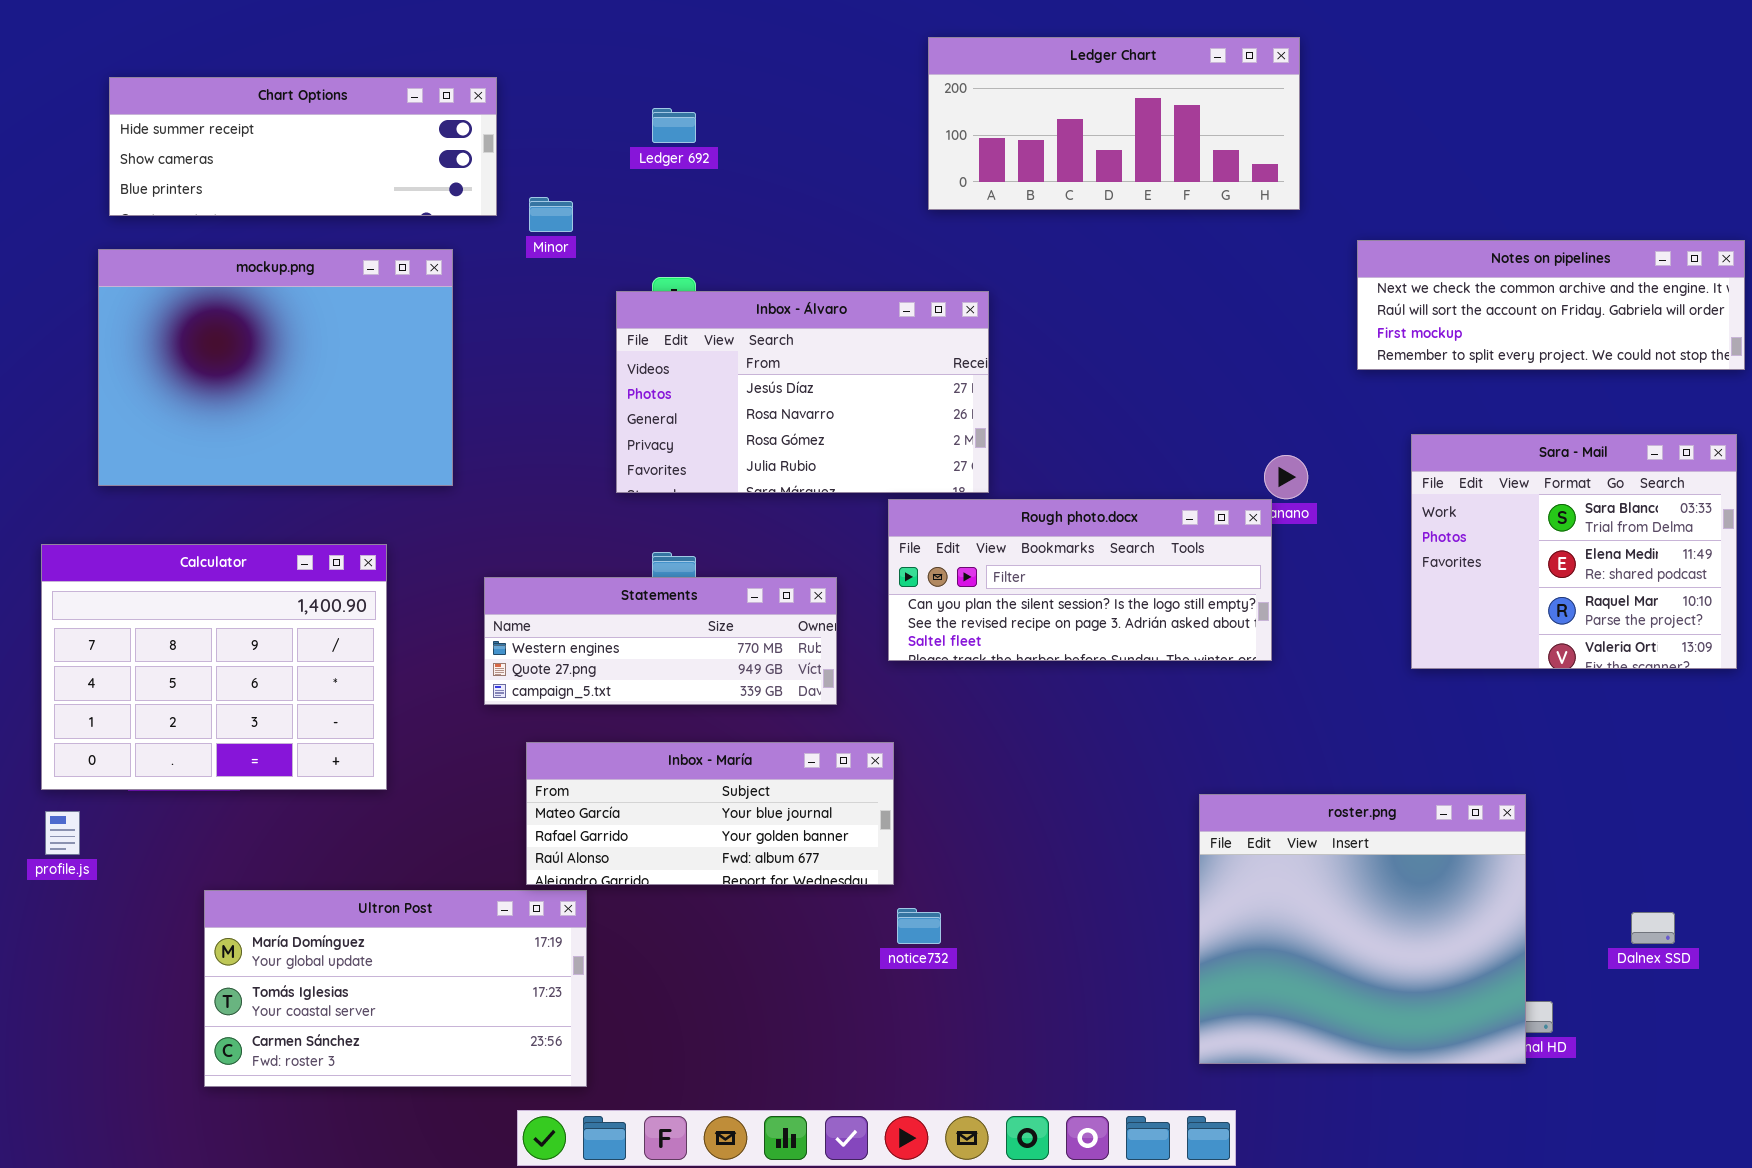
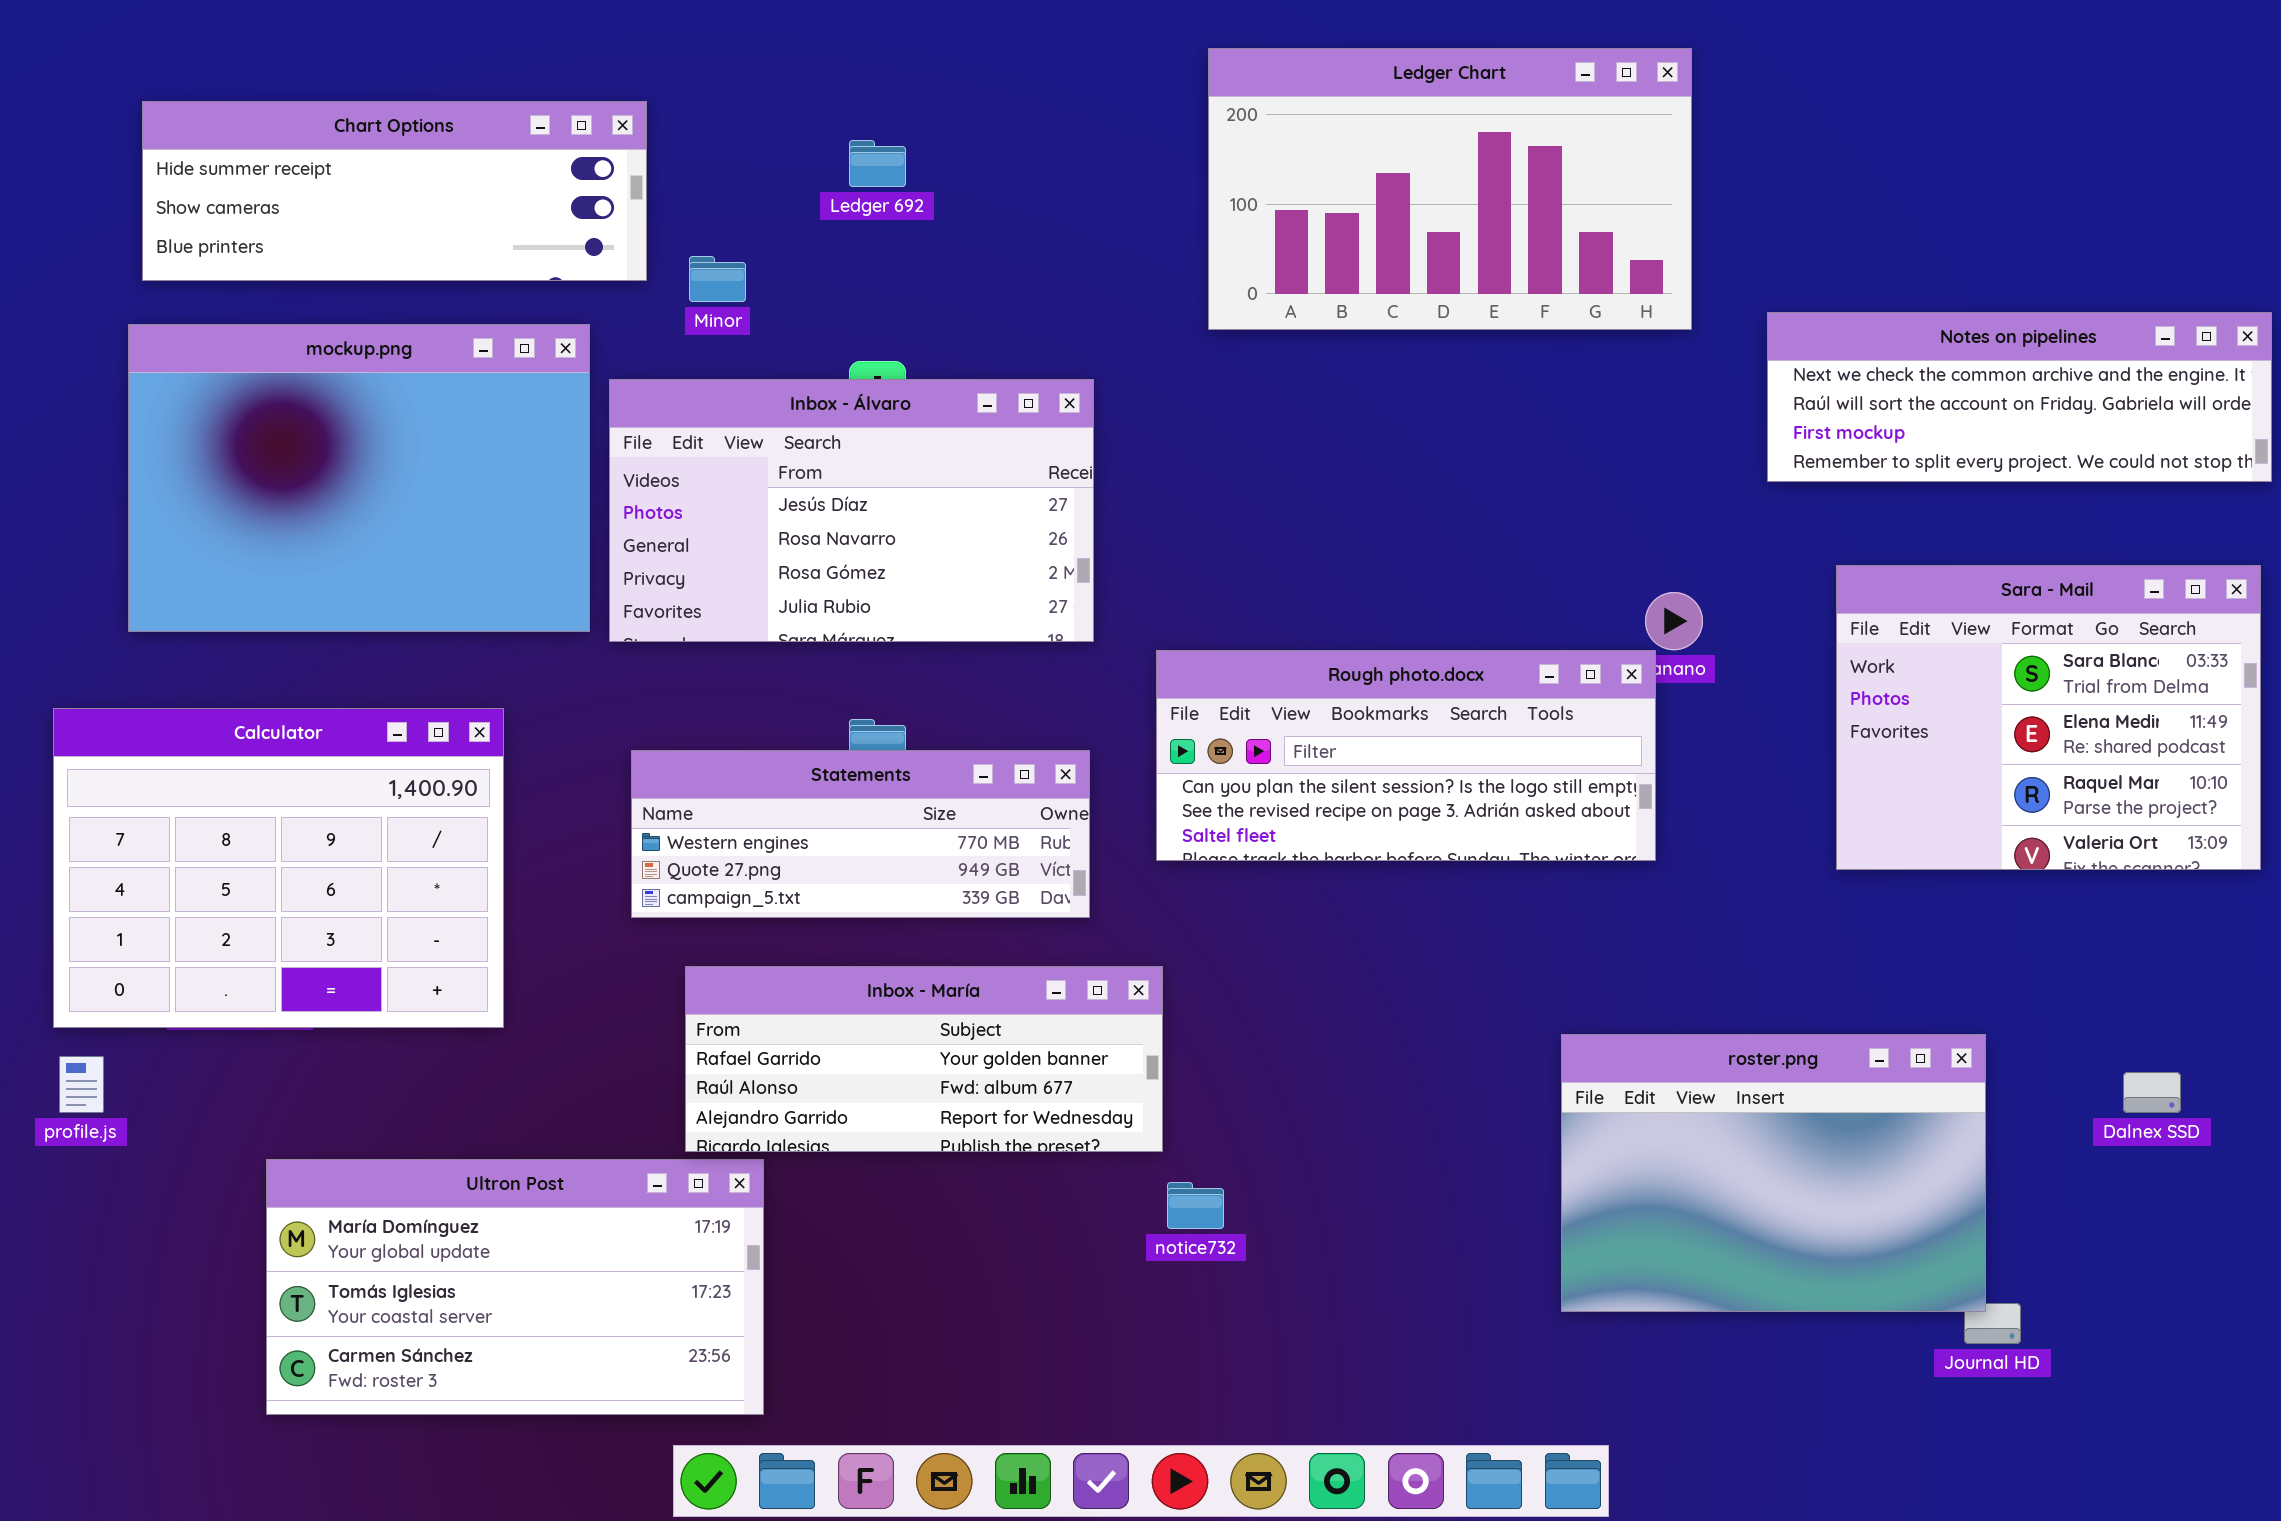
Ledger Chart: [928,37,1300,210] -> [1208,48,1692,330], resized
Inbox - Álvaro: [616,291,989,493] -> [609,379,1094,642], moved
Inbox - María: [526,742,894,885] -> [685,966,1163,1152], scrolled down 1 row
roster.png: [1199,794,1526,1064] -> [1561,1034,1986,1312], resized
Dalnex SSD: [1631,912,1675,944] -> [2123,1072,2181,1113], moved

